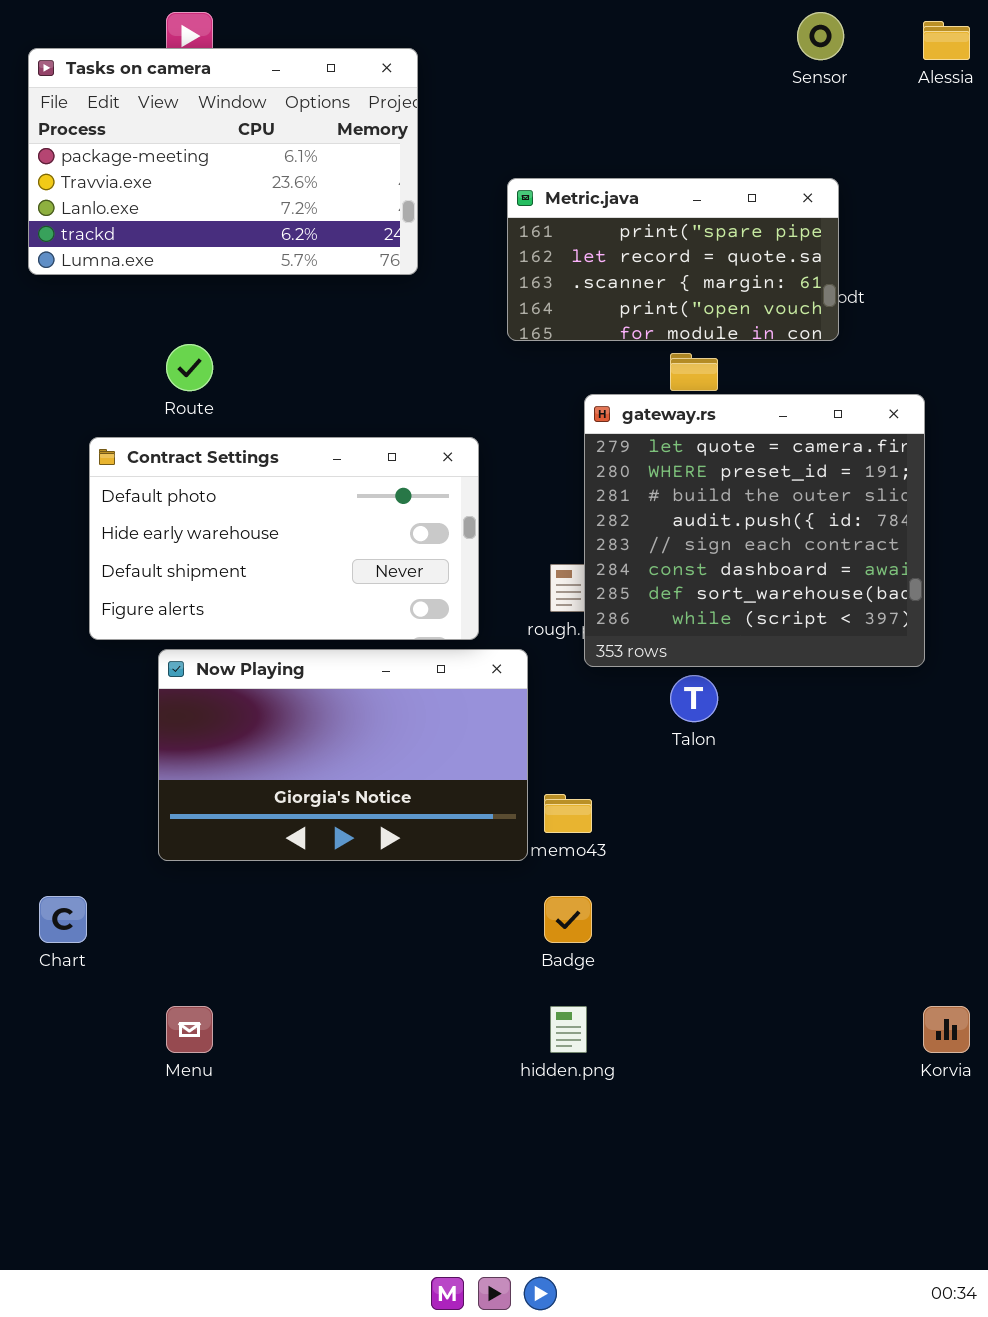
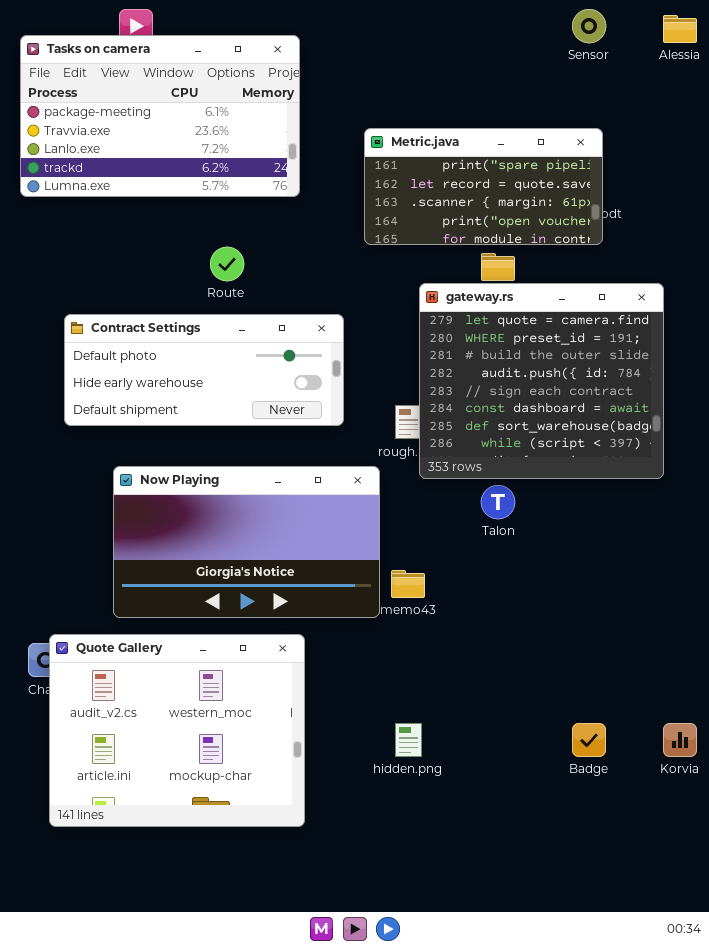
Route: [166,344,213,391] -> [210,247,244,281], moved
Contract Settings: [89,437,479,640] -> [64,314,344,426], resized
Quote Gallery: none -> [49,634,305,827], opened
Badge: [544,896,592,943] -> [572,723,606,757], moved

